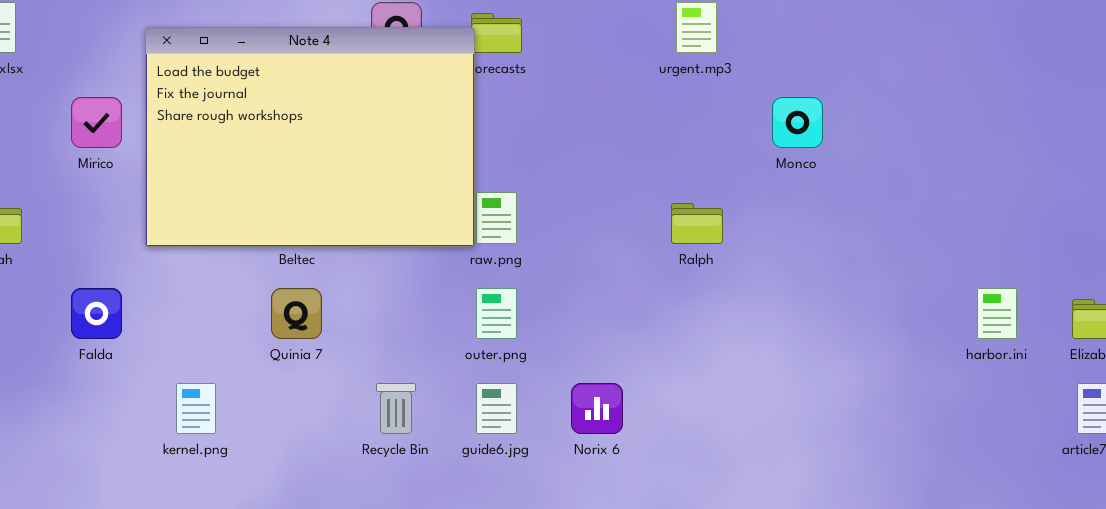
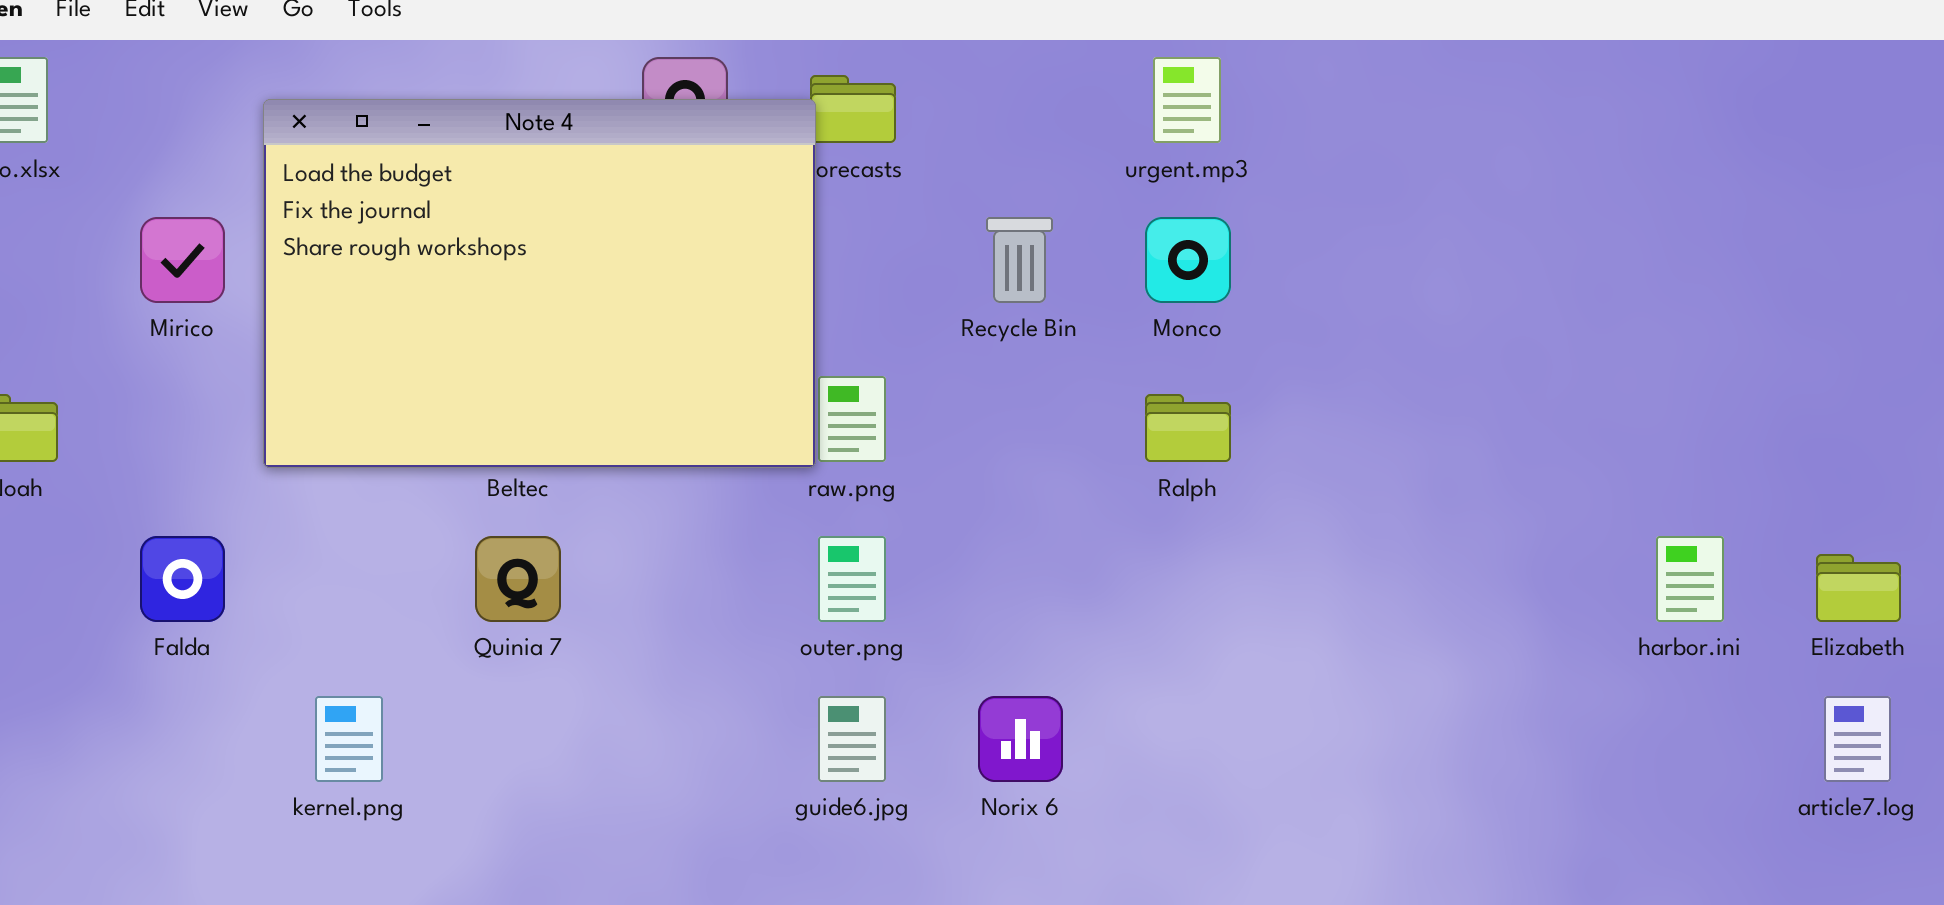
Monco: [772,97,823,148] -> [1145,217,1231,303], moved
Recycle Bin: [376,383,416,434] -> [986,217,1053,303], moved

